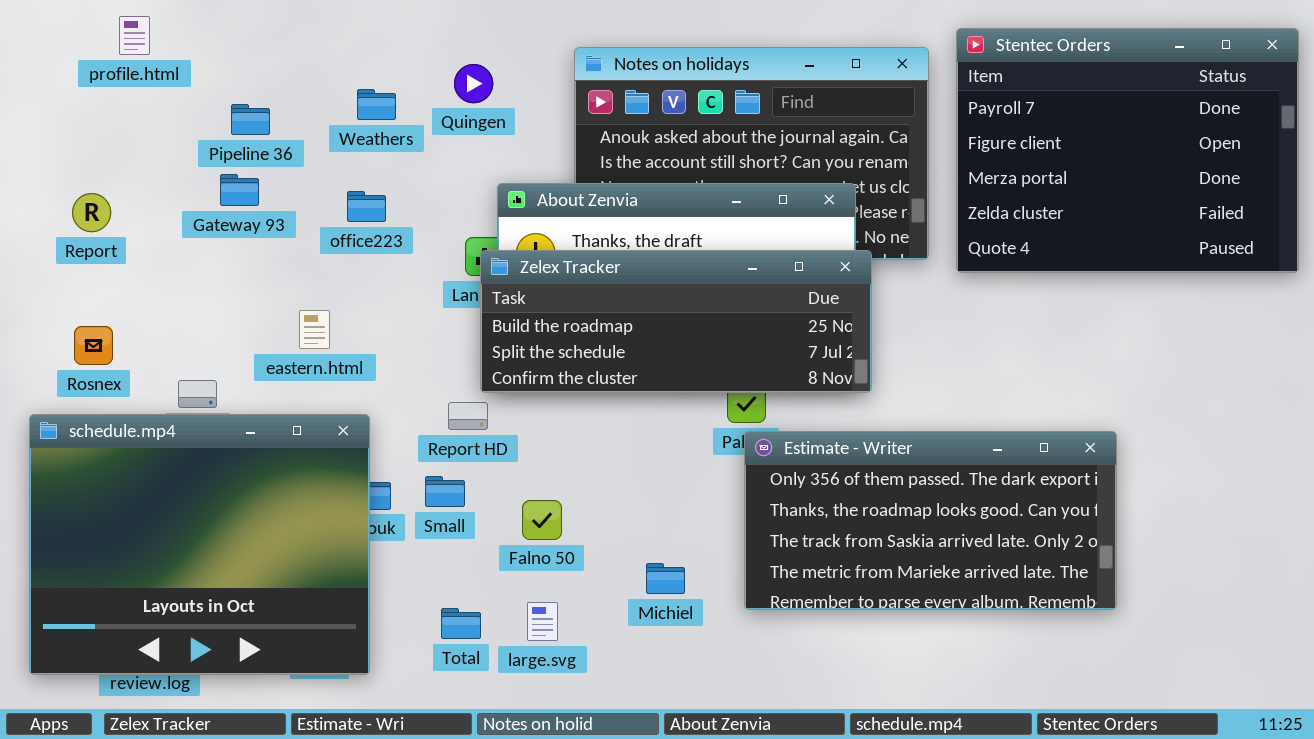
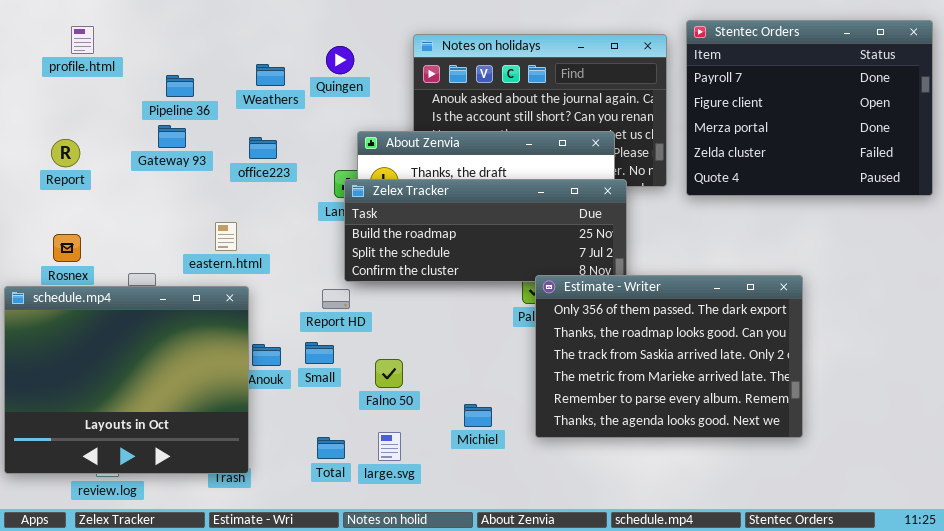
profile.html: [119,16,150,55] -> [71,26,94,54], moved
schedule.mp4: [29,414,370,675] -> [4,286,249,474], moved
Estimate - Writer: [744,431,1117,610] -> [535,275,803,438], resized

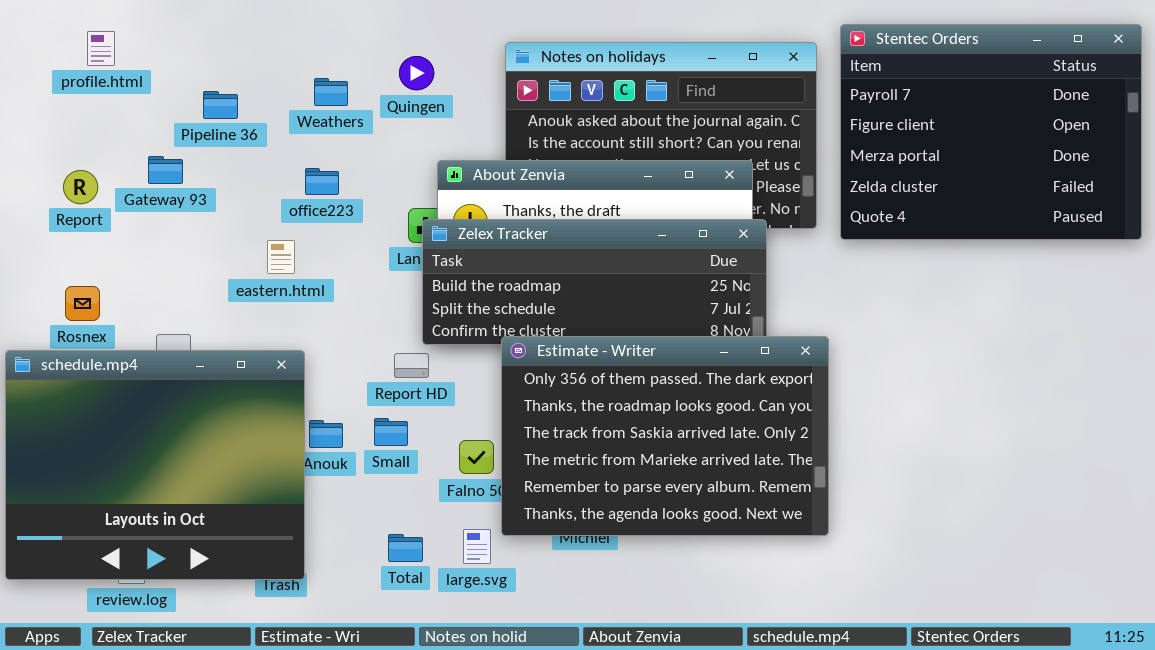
Gateway 93: [158,125,186,148] -> [148,156,183,184], moved
eastern.html: [215,222,237,251] -> [267,240,295,274], moved
Estimate - Writer: [535,275,803,438] -> [501,336,829,536], moved

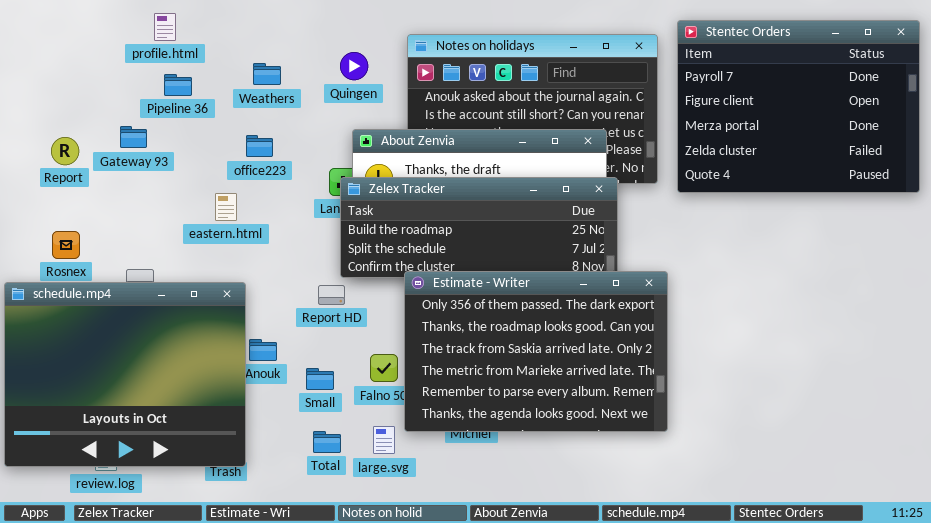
profile.html: [87,31,115,66] -> [154,13,176,41], moved
Quingen: [399,56,434,90] -> [340,52,368,80], moved
Small: [374,418,408,446] -> [306,368,334,390], moved

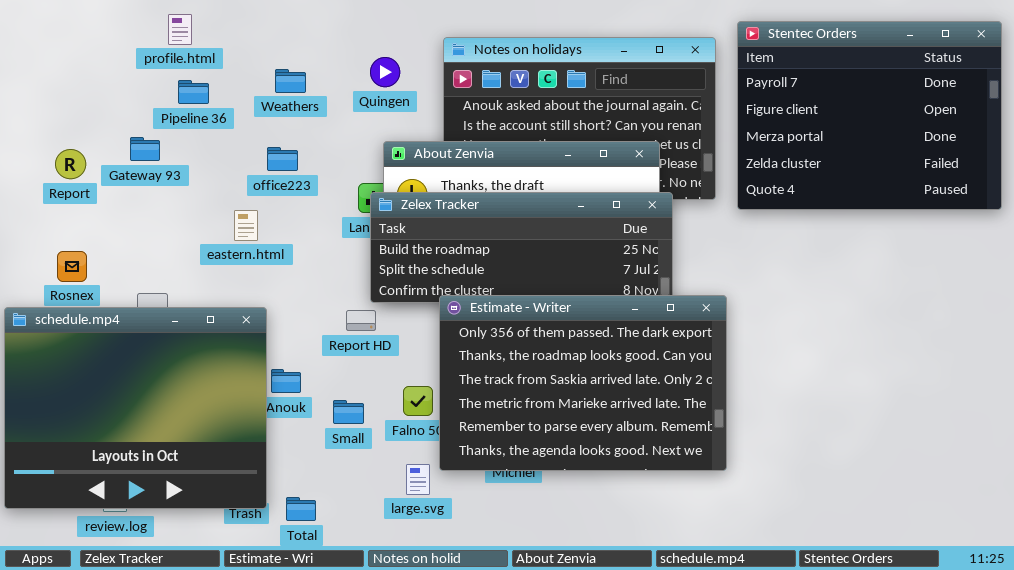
Total: [313,431,341,453] -> [286,497,316,521], moved

